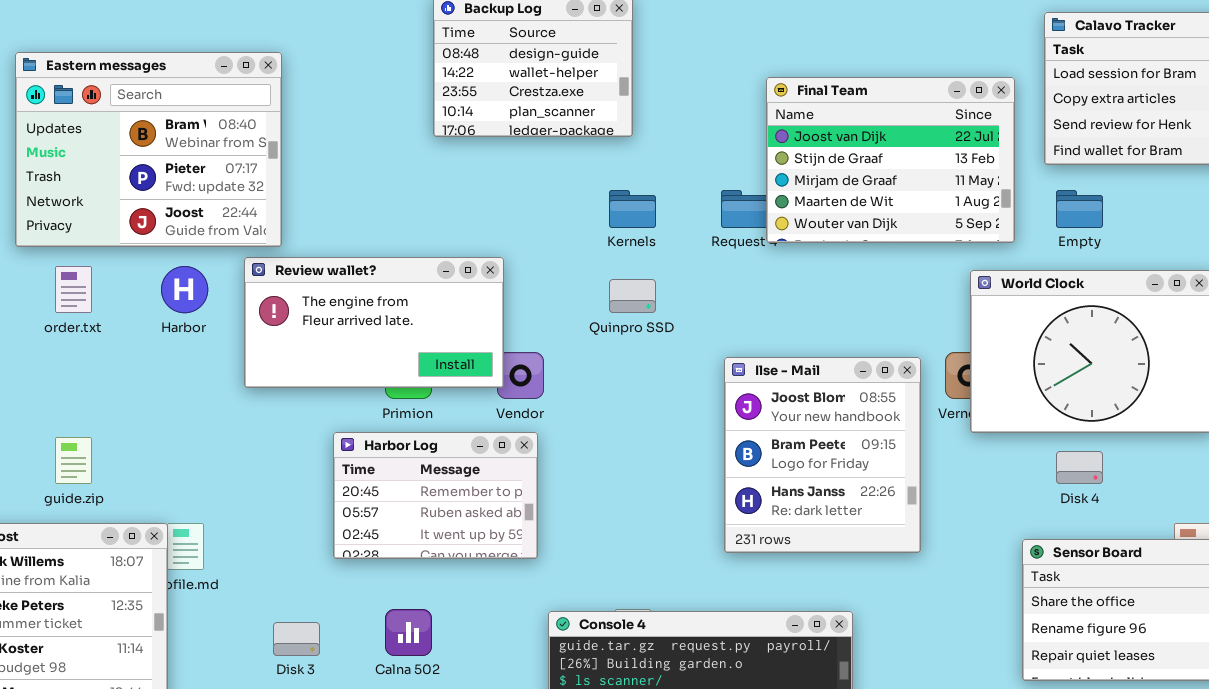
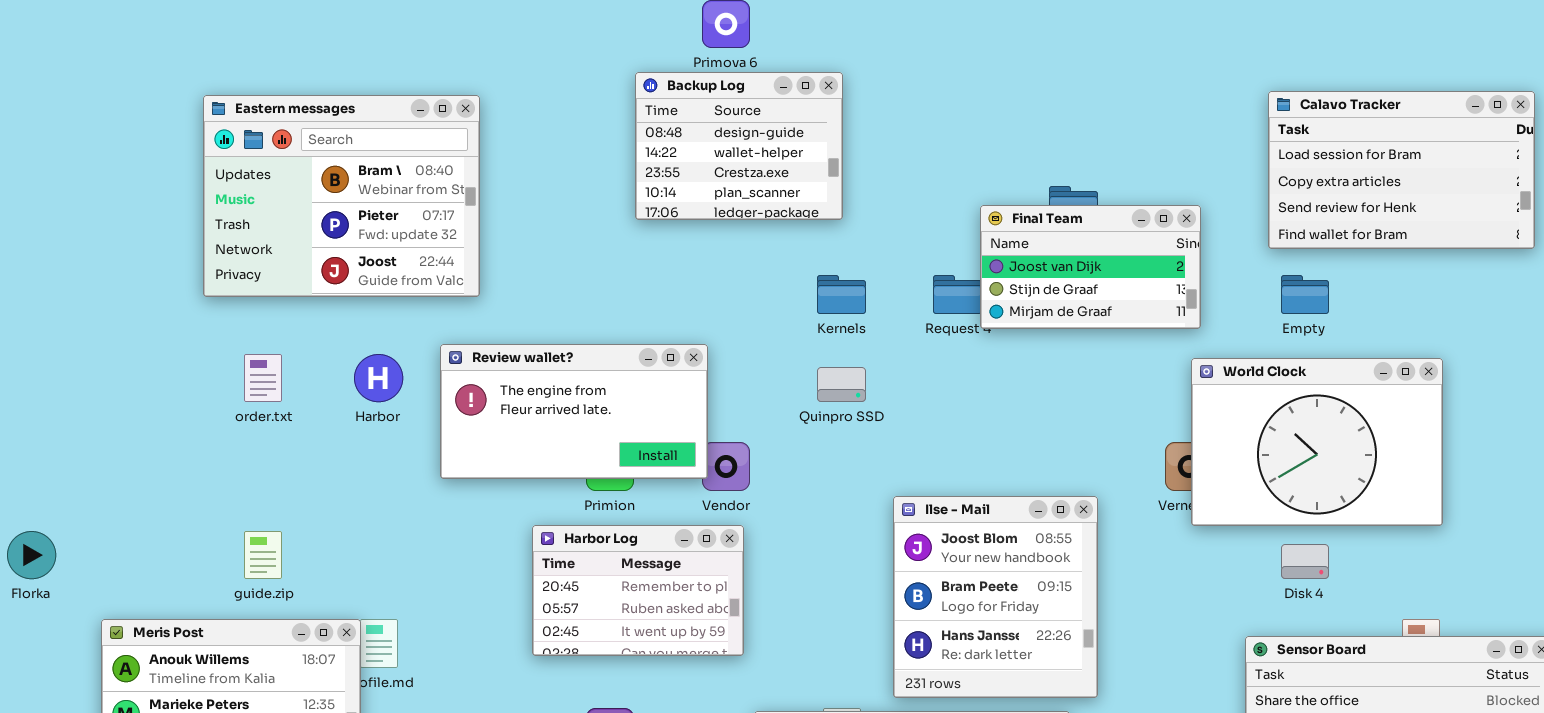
Eastern messages: [15,52,282,247] -> [203,95,480,297], moved
Final Team: [766,77,1015,243] -> [980,205,1201,329], resized
Ilse - Mail: [724,357,921,553] -> [893,496,1098,698], moved

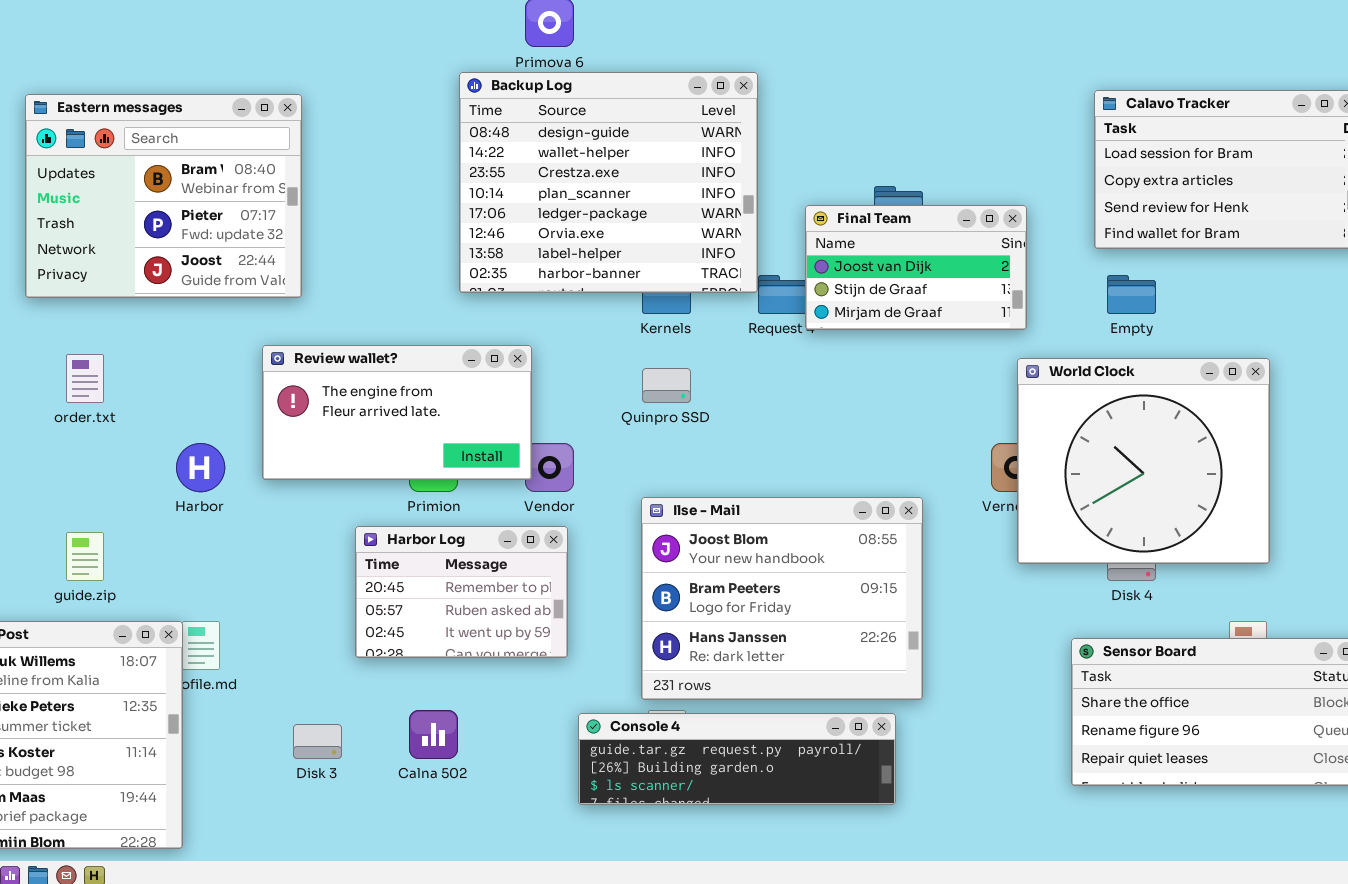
Backup Log: [635,72,843,220] -> [459,72,758,293], resized
Harbor: [354,354,403,402] -> [176,443,225,492], moved
World Clock: [1191,358,1443,526] -> [1017,358,1270,564], resized
Ilse - Mail: [893,496,1098,698] -> [641,497,923,700], resized

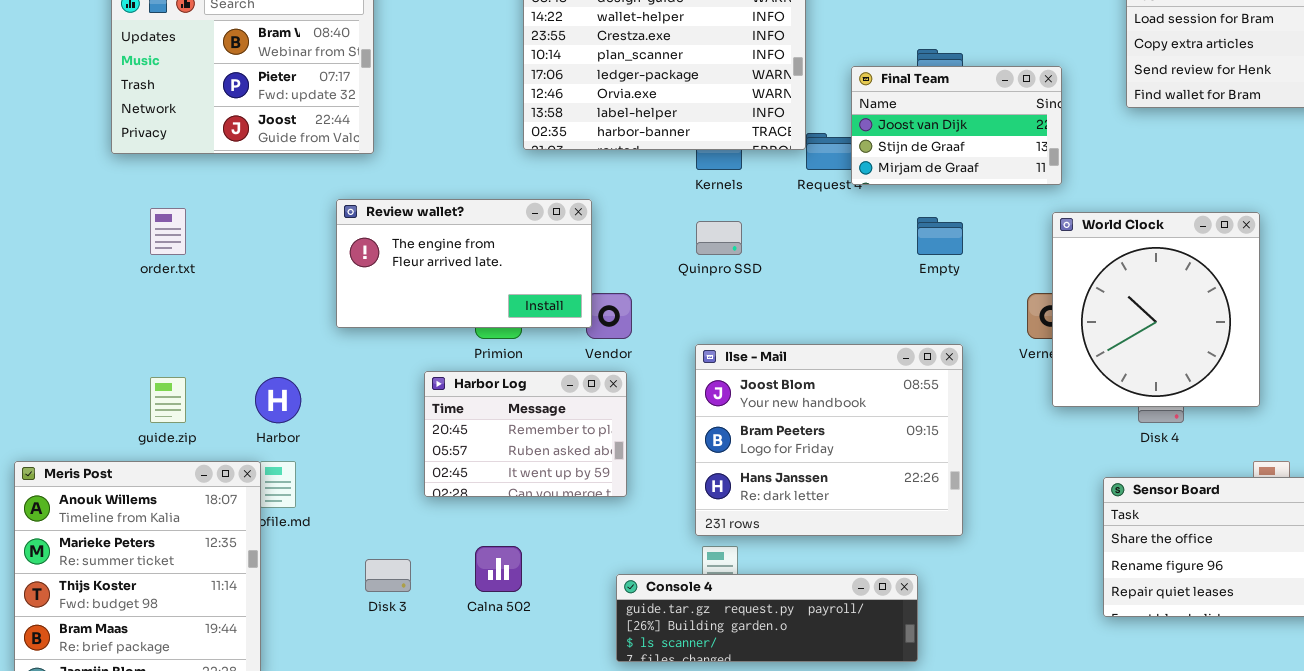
Empty: [1107,275,1156,314] -> [917,217,963,255], moved
World Clock: [1017,358,1270,564] -> [1052,212,1260,407], resized
Harbor: [176,443,225,492] -> [255,377,301,423], moved
Console 4: [578,713,896,805] -> [616,574,918,662], moved

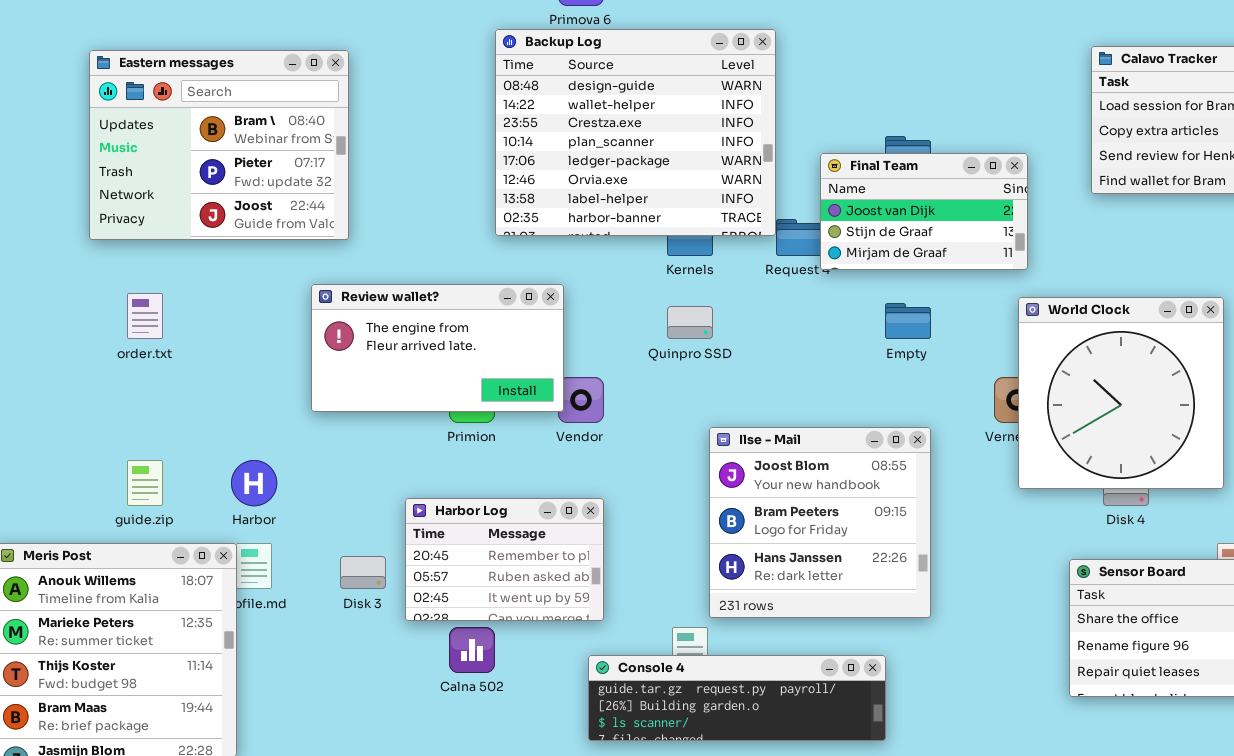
Ilse - Mail: [695,344,963,536] -> [709,427,931,618], resized
Harbor Log: [424,371,627,497] -> [405,498,604,621], moved
Disk 3: [365,559,411,592] -> [340,556,386,589], moved

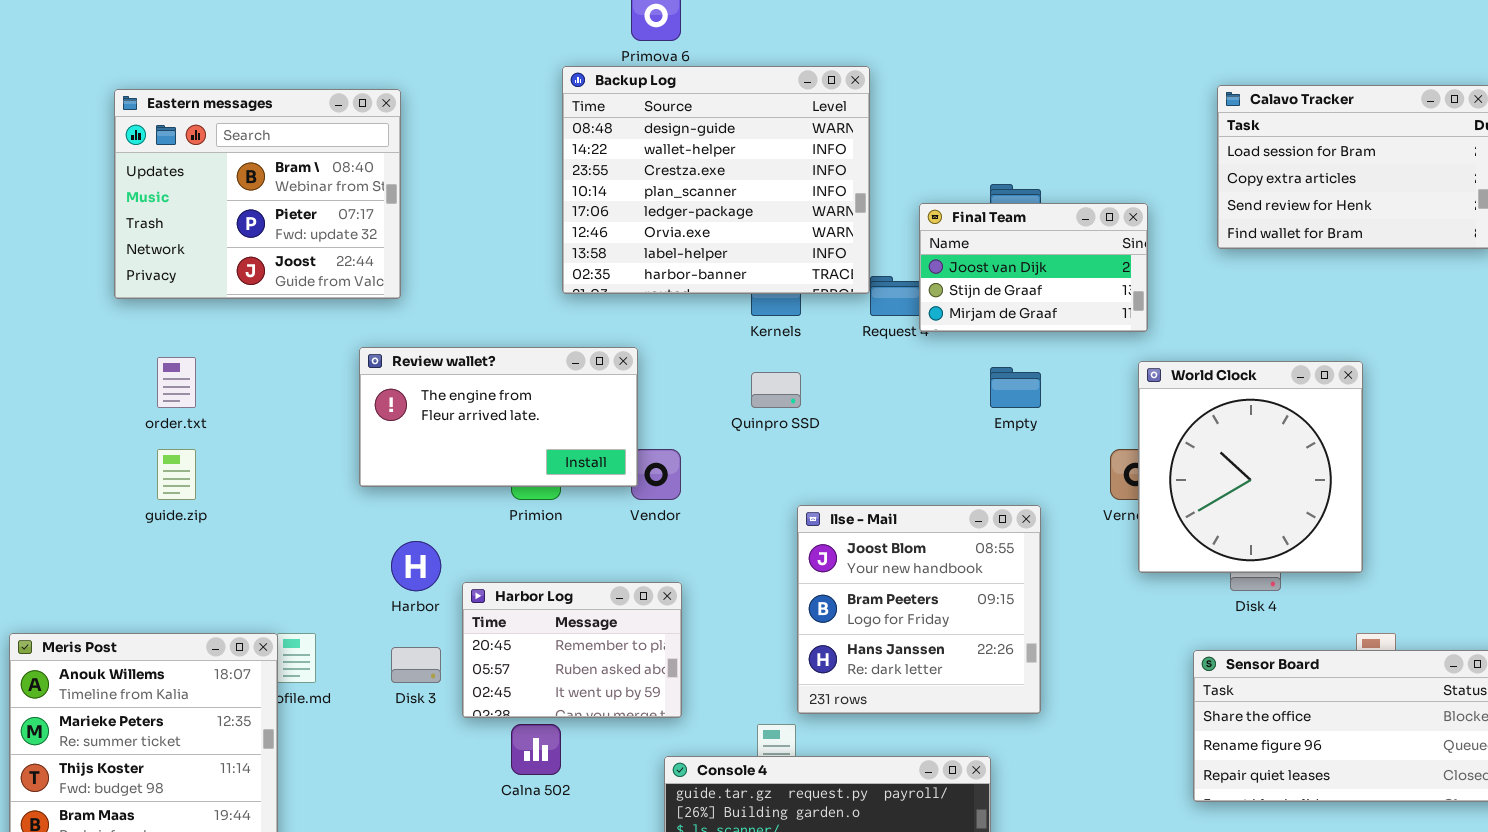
guide.zip: [127,460,163,506] -> [157,449,196,500], moved
Harbor: [231,460,277,506] -> [391,541,441,591], moved

